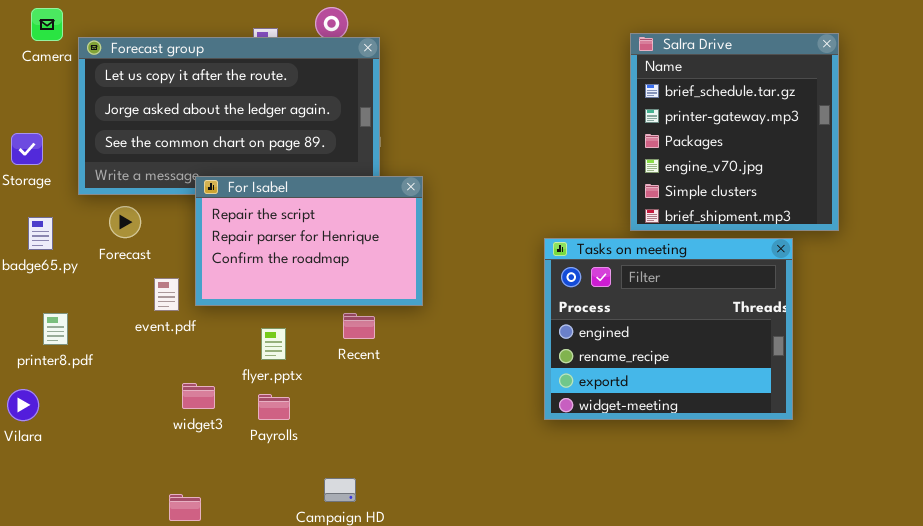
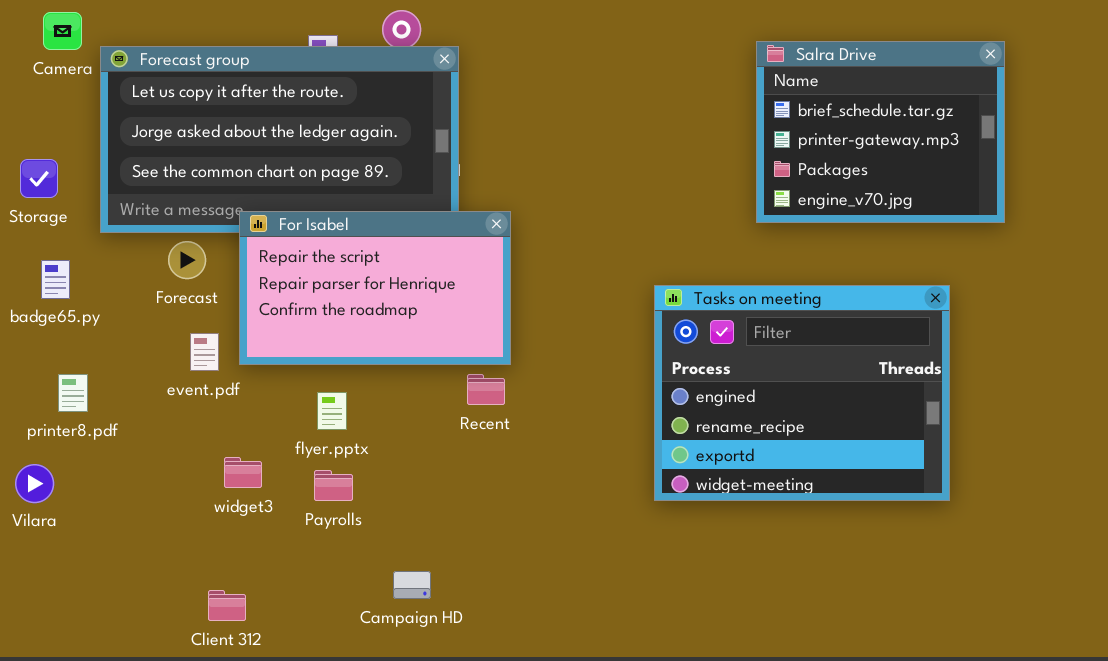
Salra Drive: [630,33,839,231] -> [756,41,1005,223], resized
Forecast: [109,206,141,238] -> [168,241,206,279], moved
Recent: [343,313,375,339] -> [467,374,505,405], moved

